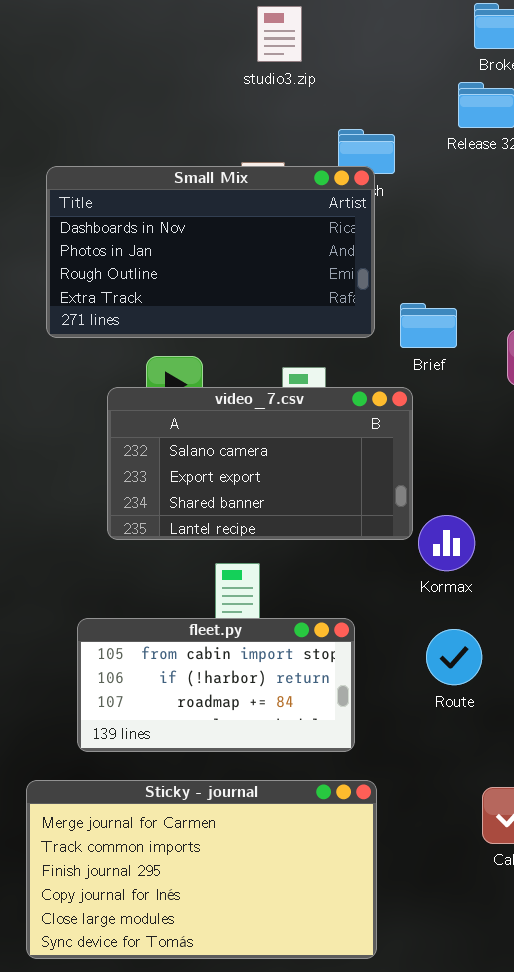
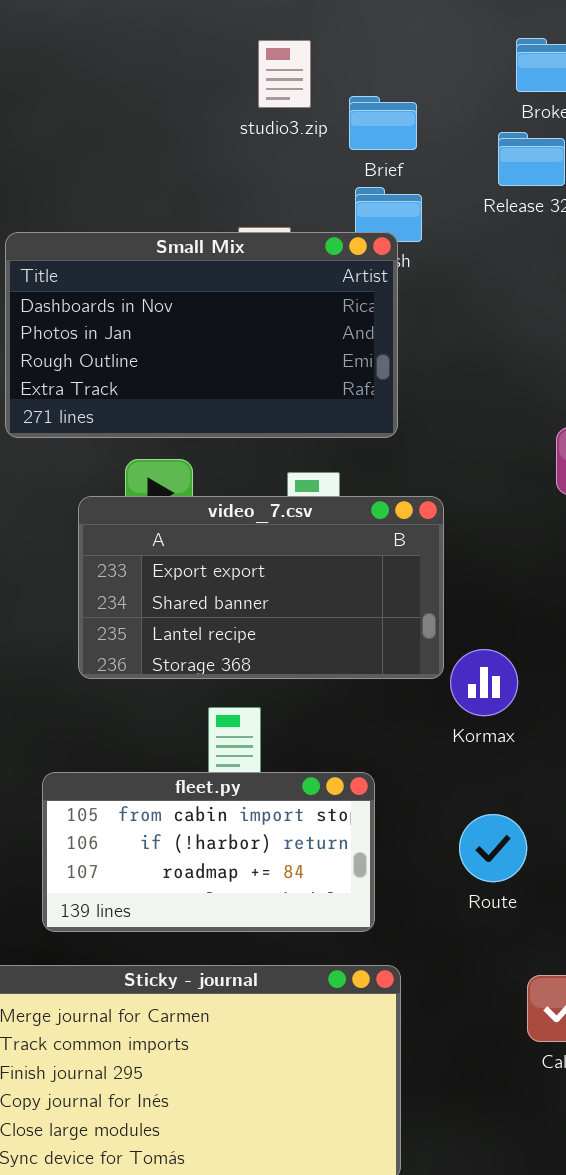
Brief: [400,303,457,348] -> [349,96,417,150], moved
video_7.csv: [107,387,413,540] -> [78,496,444,679], scrolled down 1 row
Route: [426,629,482,685] -> [459,814,527,882], moved

